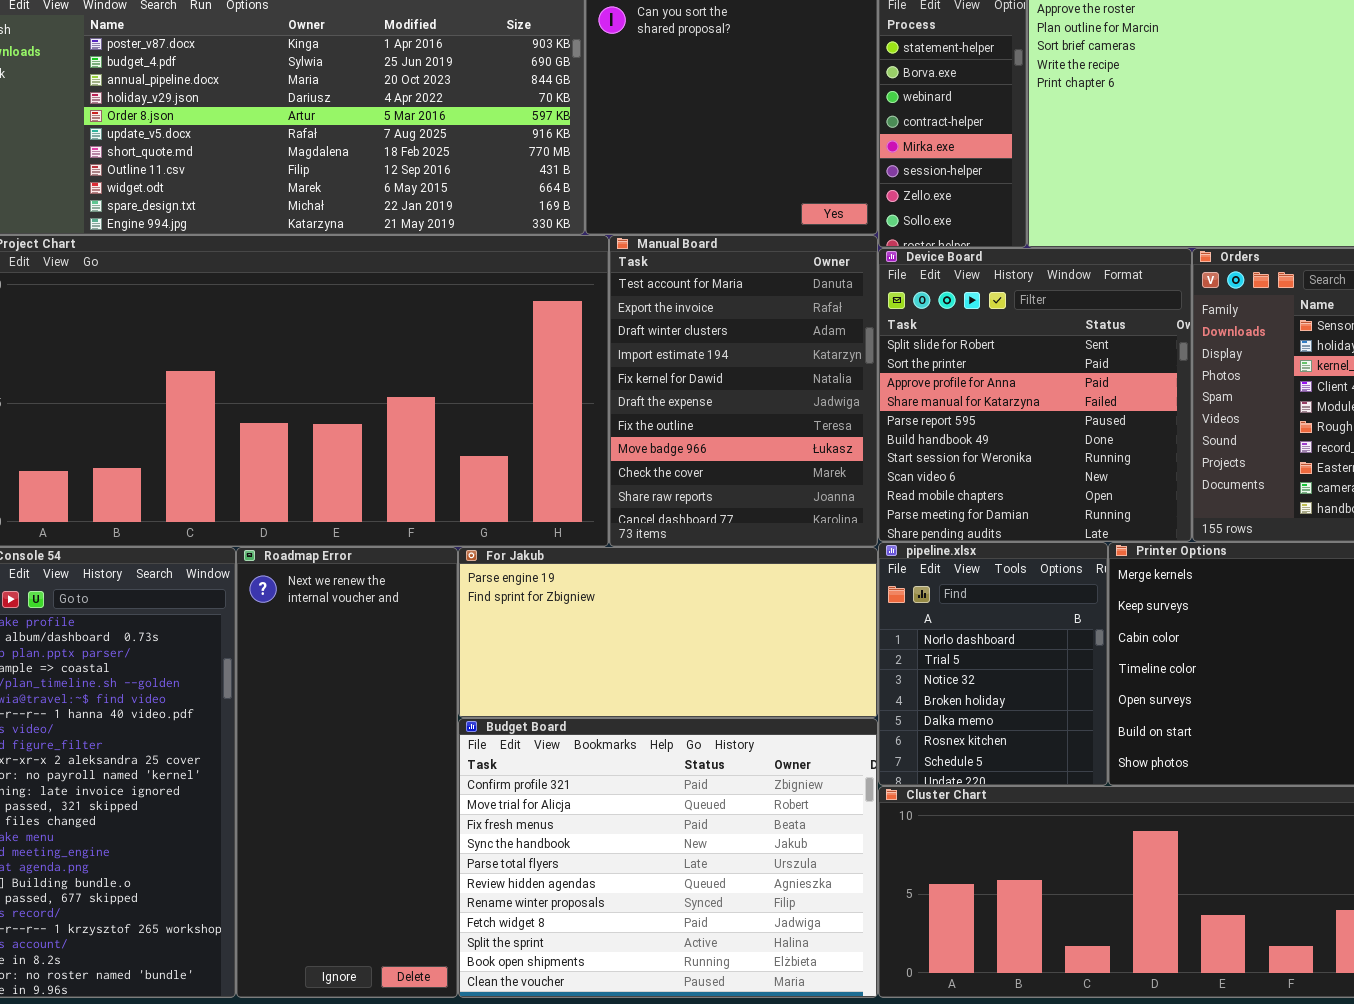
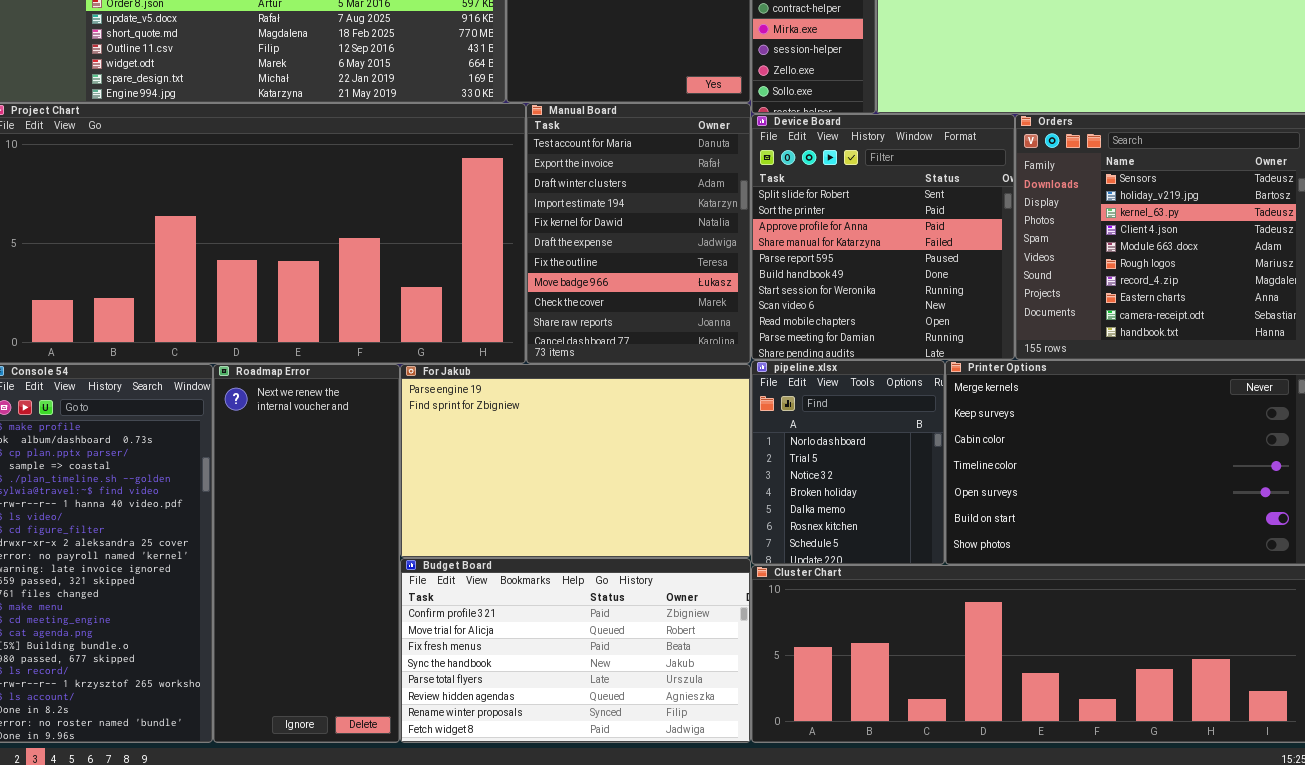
For Jakub: [458,547,878,718] -> [400,364,751,558], resized
Budget Board: [458,718,878,998] -> [400,558,751,743], resized

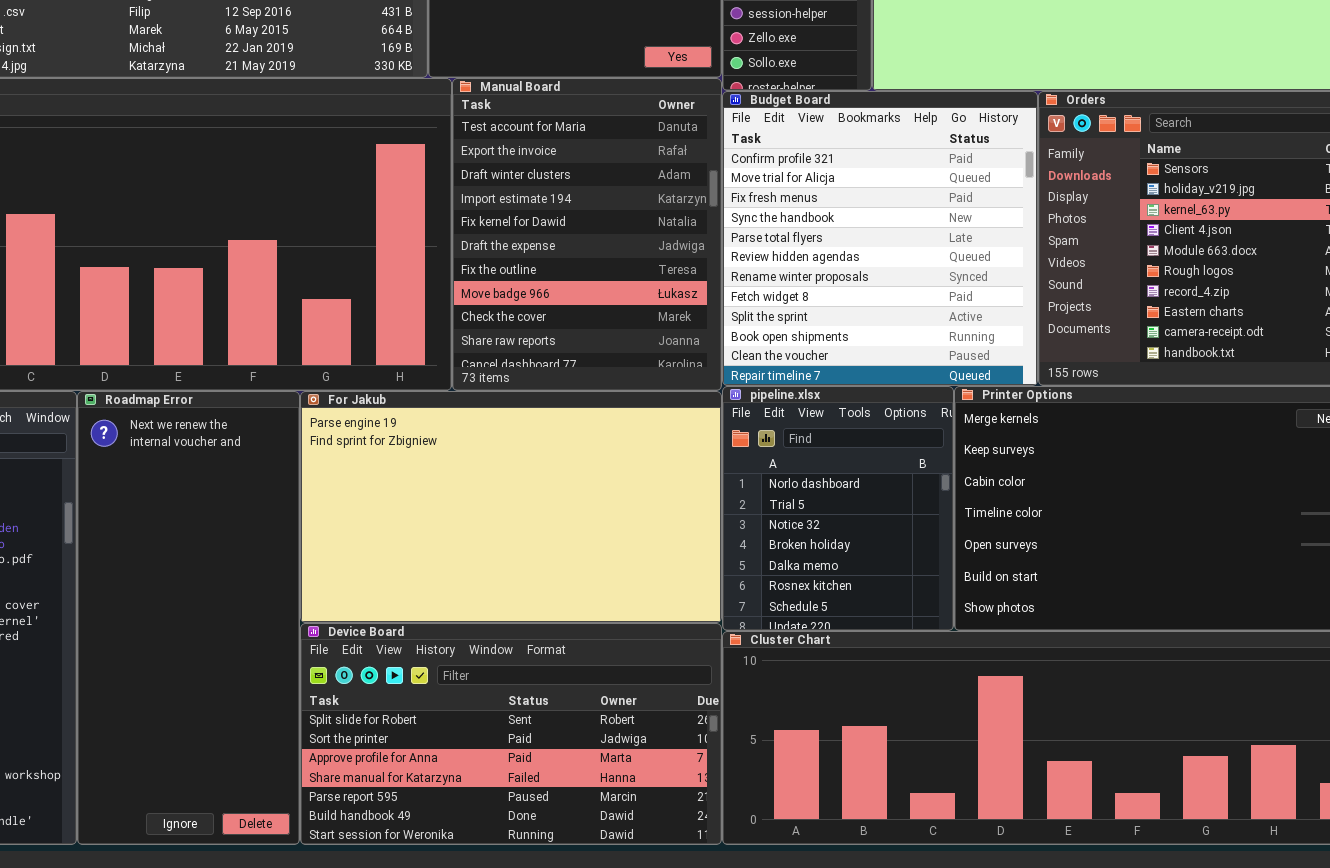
Device Board: [751,114,1015,360] -> [300,623,722,845], moved, resized
Budget Board: [400,558,751,743] -> [722,91,1038,386], moved, resized

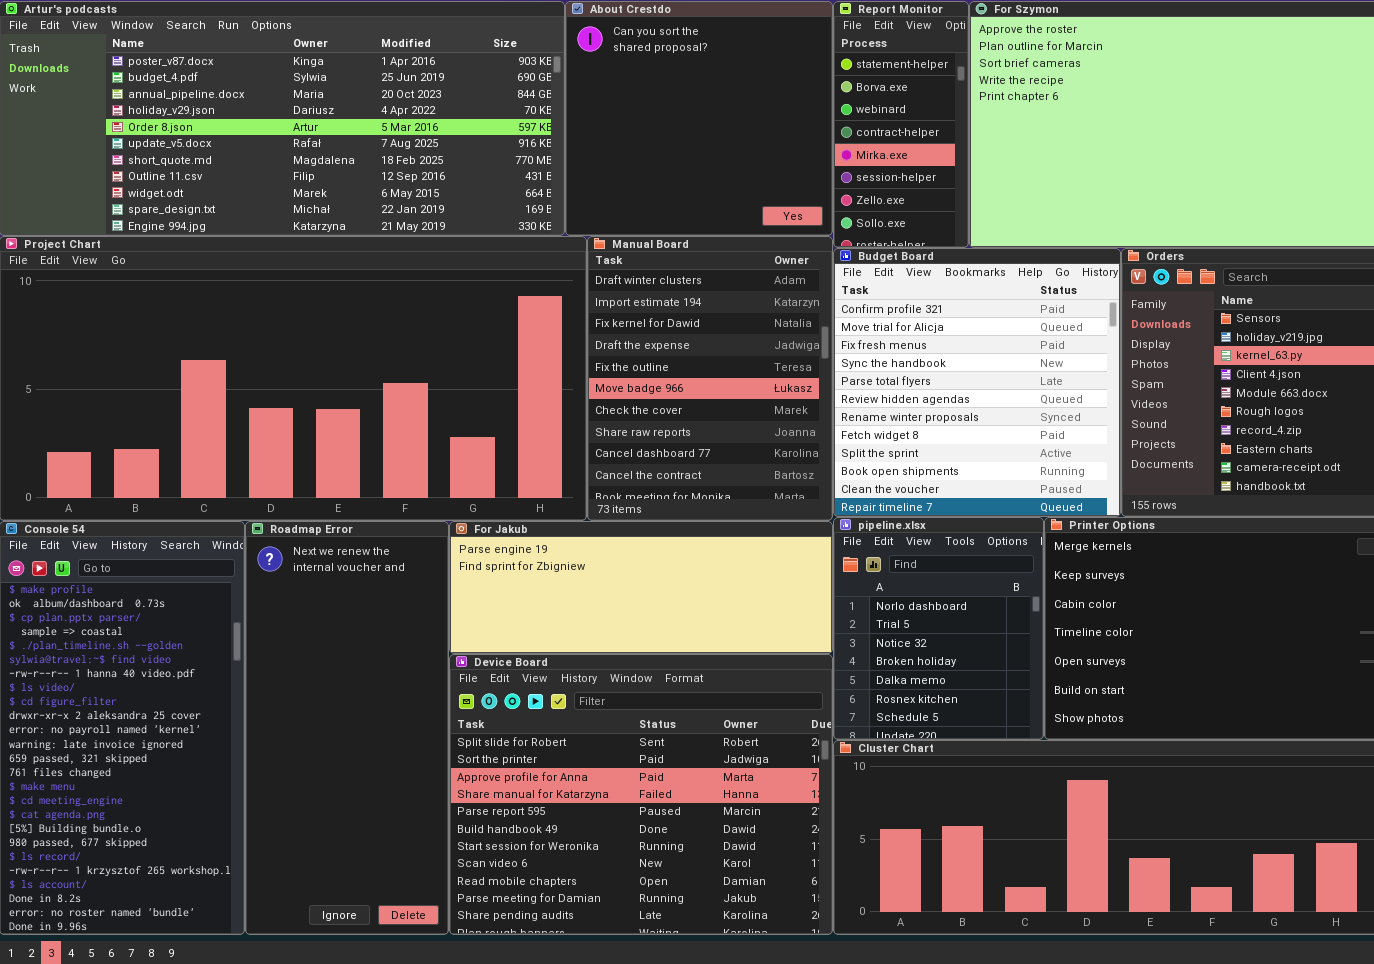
Manual Board: [452,78,722,391] -> [587,236,833,521], scrolled down 2 rows
For Jakub: [300,391,722,623] -> [449,521,833,654], resized
Device Board: [300,623,722,845] -> [449,654,833,935], resized

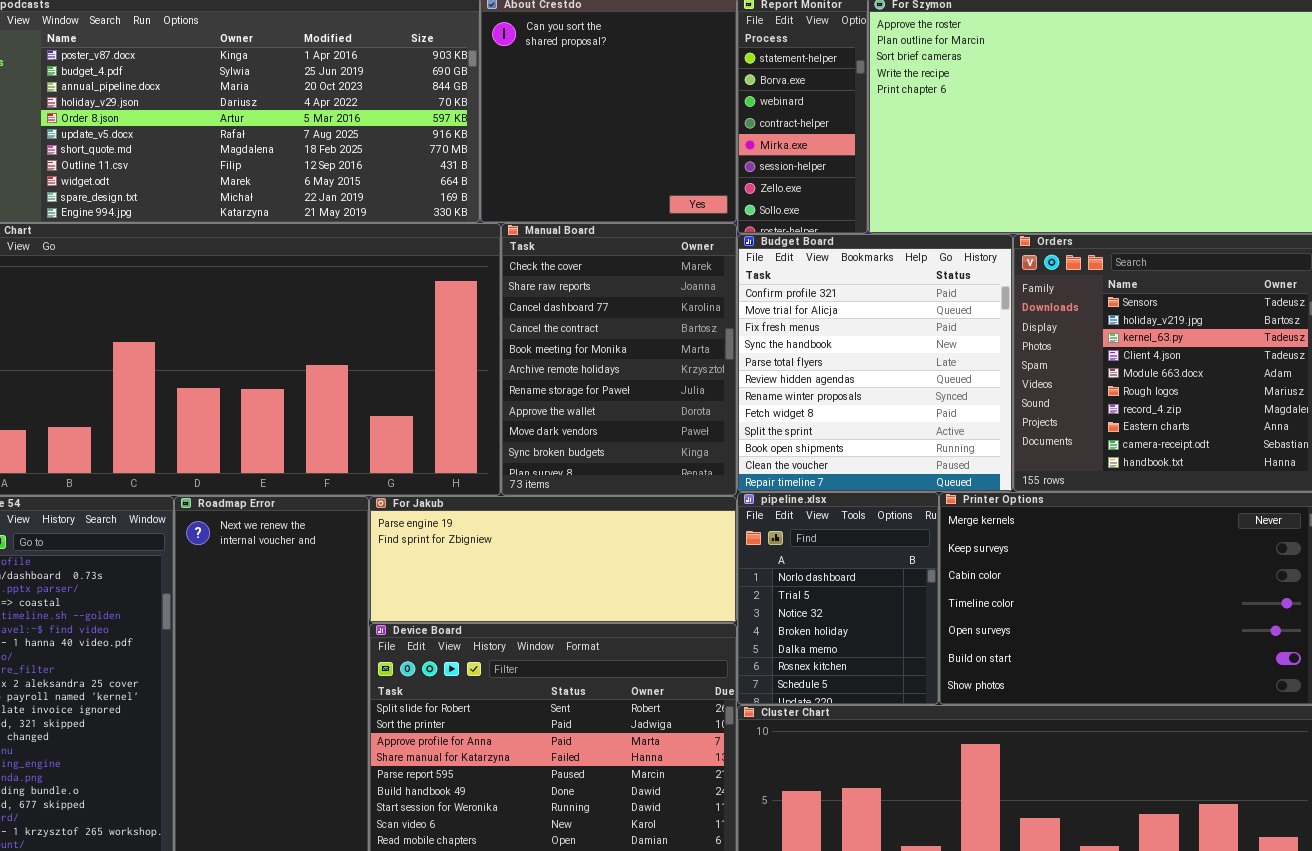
Manual Board: [587,236,833,521] -> [501,223,737,496], scrolled down 6 rows

